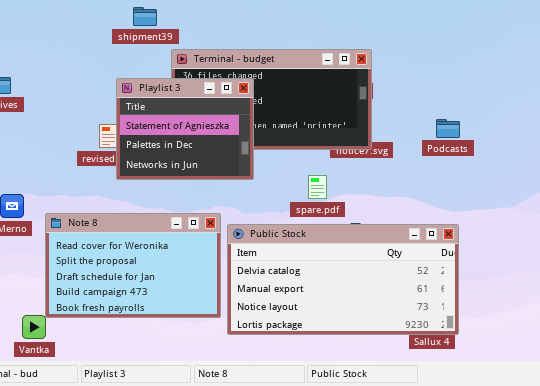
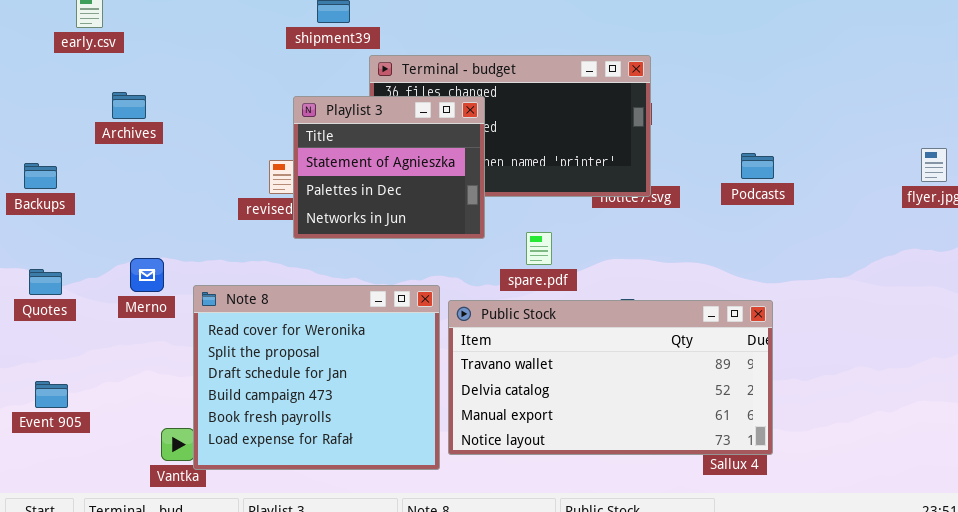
spare.pdf: [308,175,327,199] -> [526,232,552,265], moved
Note 8: [45,213,221,318] -> [193,285,440,470], resized
Public Stock: [227,224,459,335] -> [448,300,773,455], scrolled up 1 row

